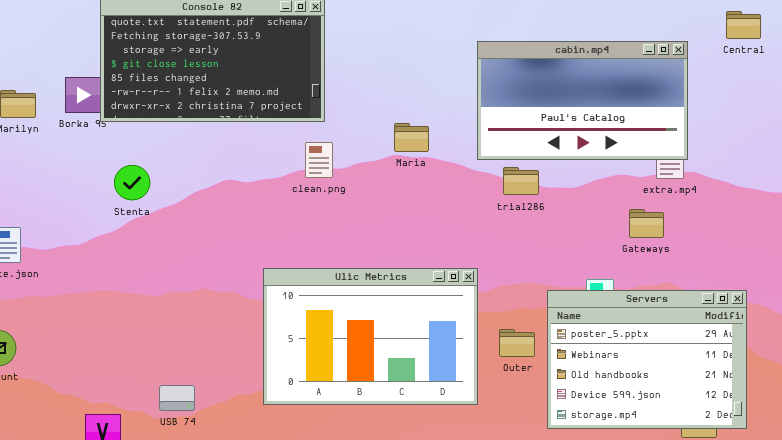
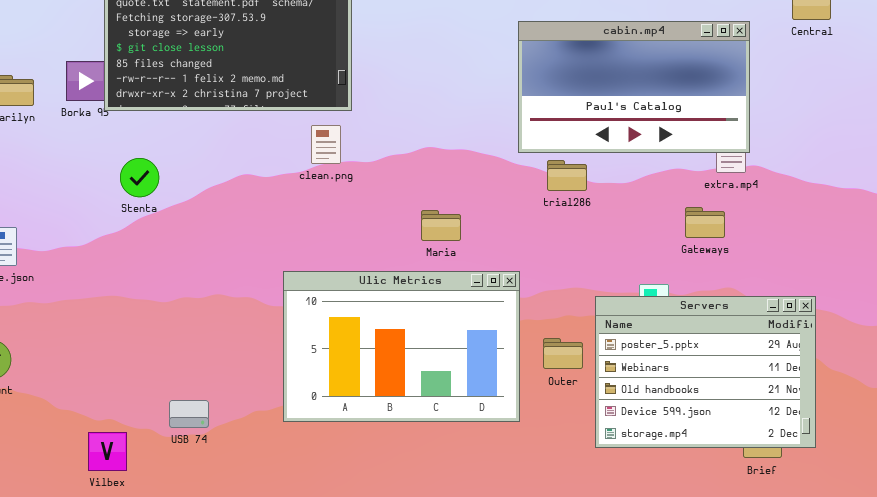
Maria: [394,123,429,152] -> [421,210,461,241], moved
clean.png: [305,142,333,178] -> [311,125,341,164], moved

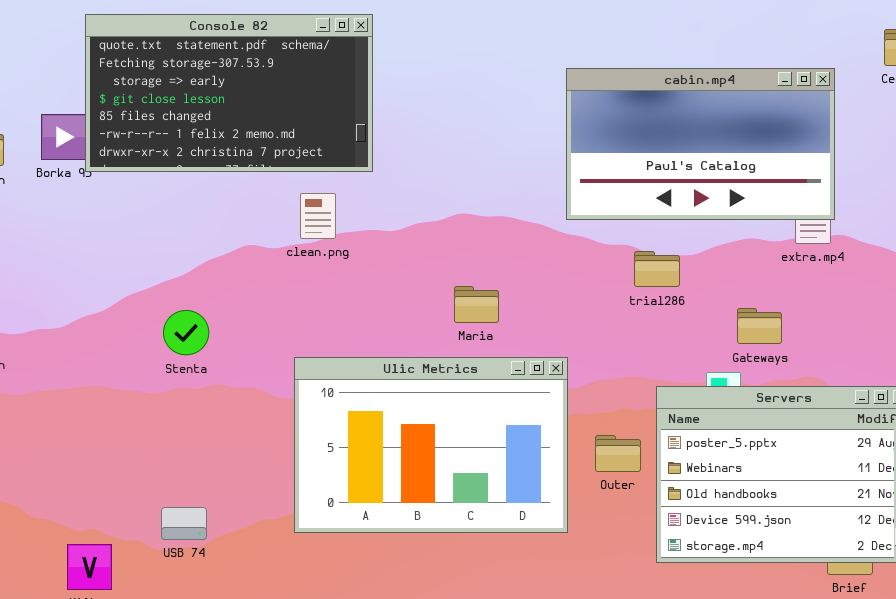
clean.png: [311,125,341,164] -> [300,193,336,239], moved
Stenta: [120,158,159,197] -> [163,310,209,355], moved
trial286: [547,160,587,191] -> [634,251,680,287], moved
Gateways: [685,207,725,238] -> [737,308,782,344], moved

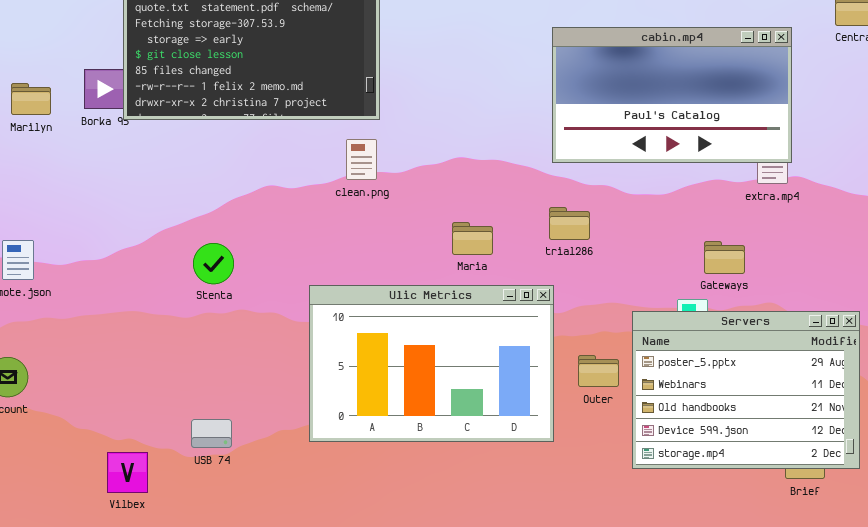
clean.png: [300,193,336,239] -> [346,139,377,180], moved
trial286: [634,251,680,287] -> [549,207,590,240], moved

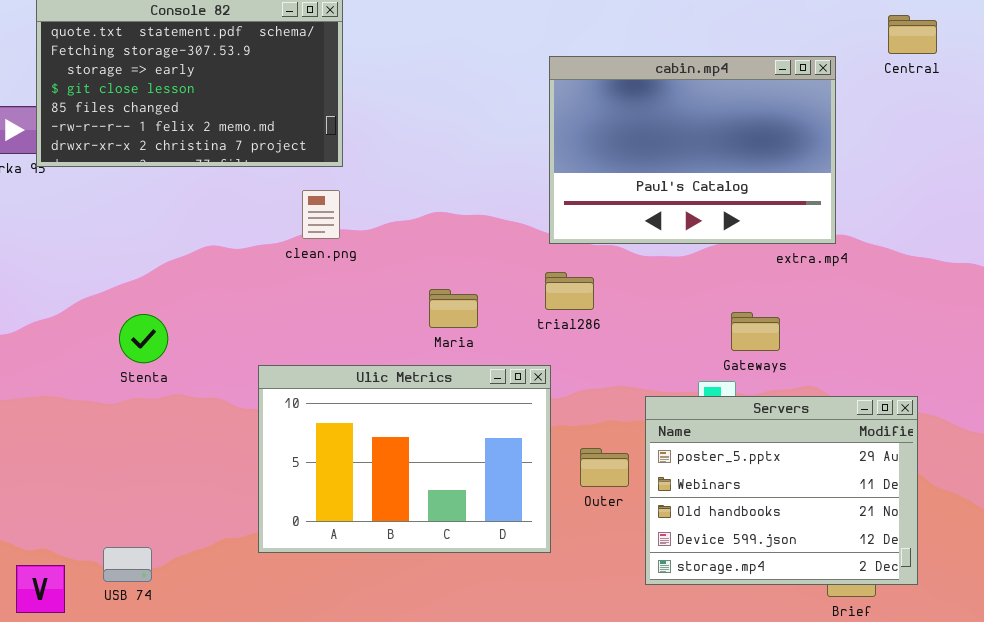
cabin.mp4: [552,27,792,163] -> [549,56,836,244], resized
USB 74: [191,419,232,448] -> [103,547,152,582], moved

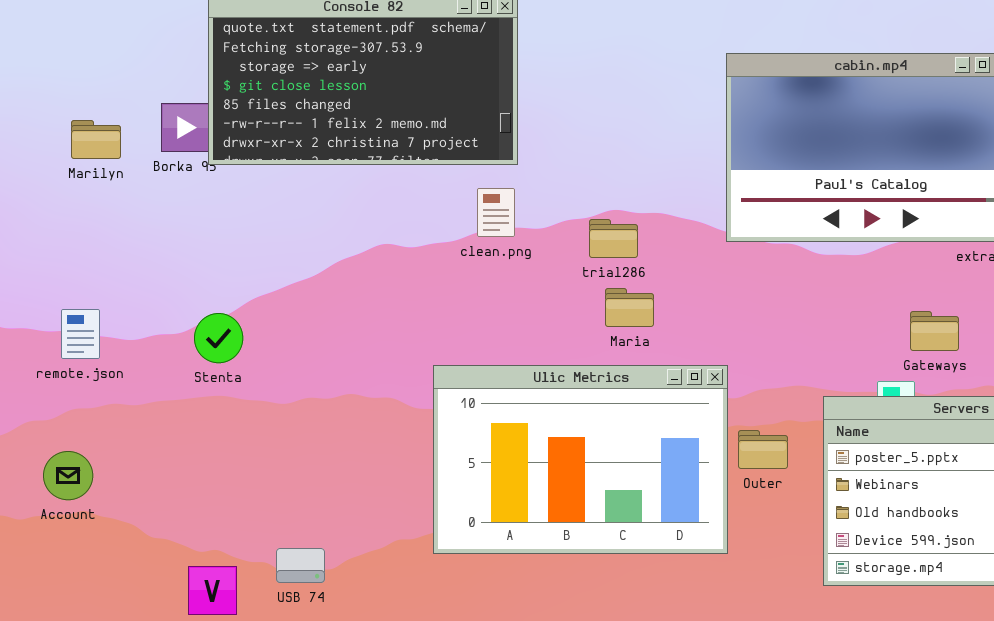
trial286: [545,272,594,310] -> [589,219,638,258], moved
Stenta: [119,314,168,363] -> [194,313,243,363], moved
Outer: [580,448,629,487] -> [738,430,788,469], moved

